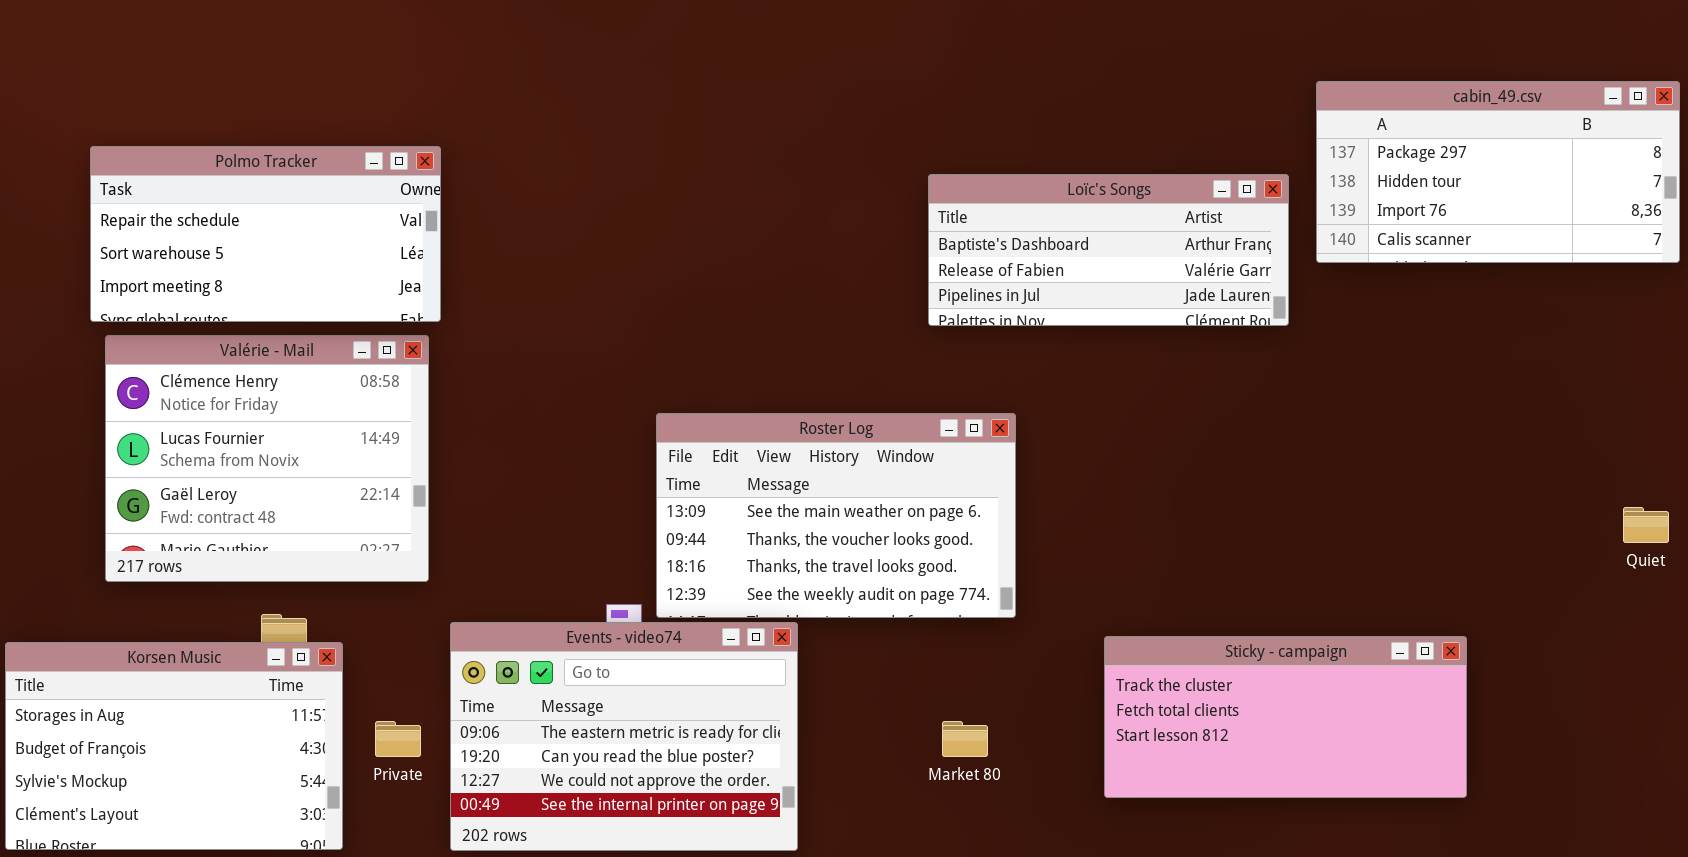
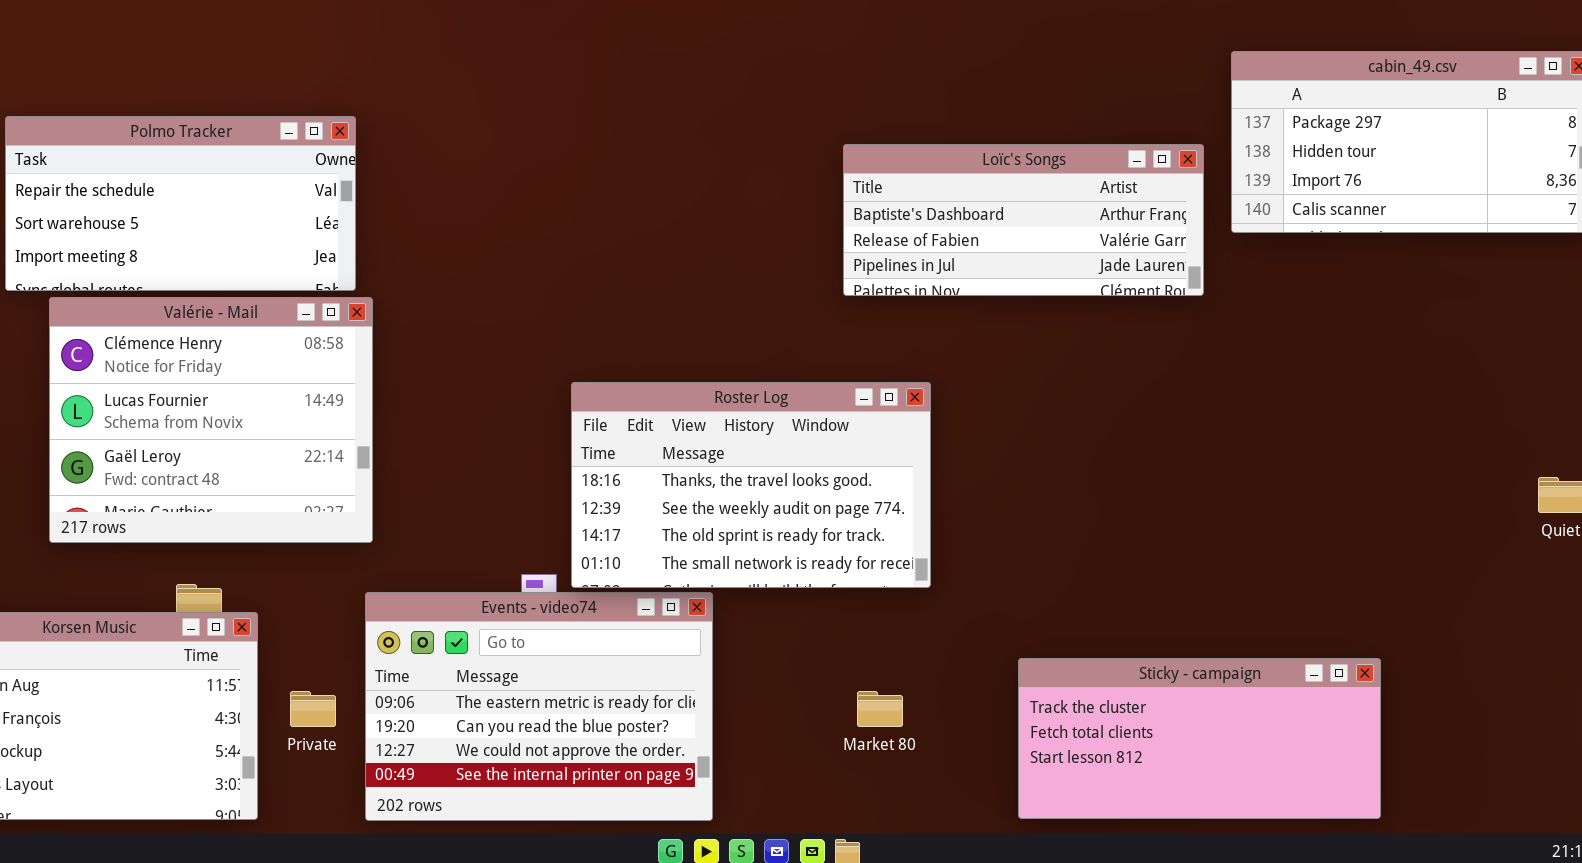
Valérie - Mail: [105,335,429,582] -> [49,297,373,543], moved
Roster Log: [656,413,1016,618] -> [571,382,931,588], scrolled down 2 rows
Sticky - campaign: [1104,636,1467,798] -> [1018,658,1381,819], moved

